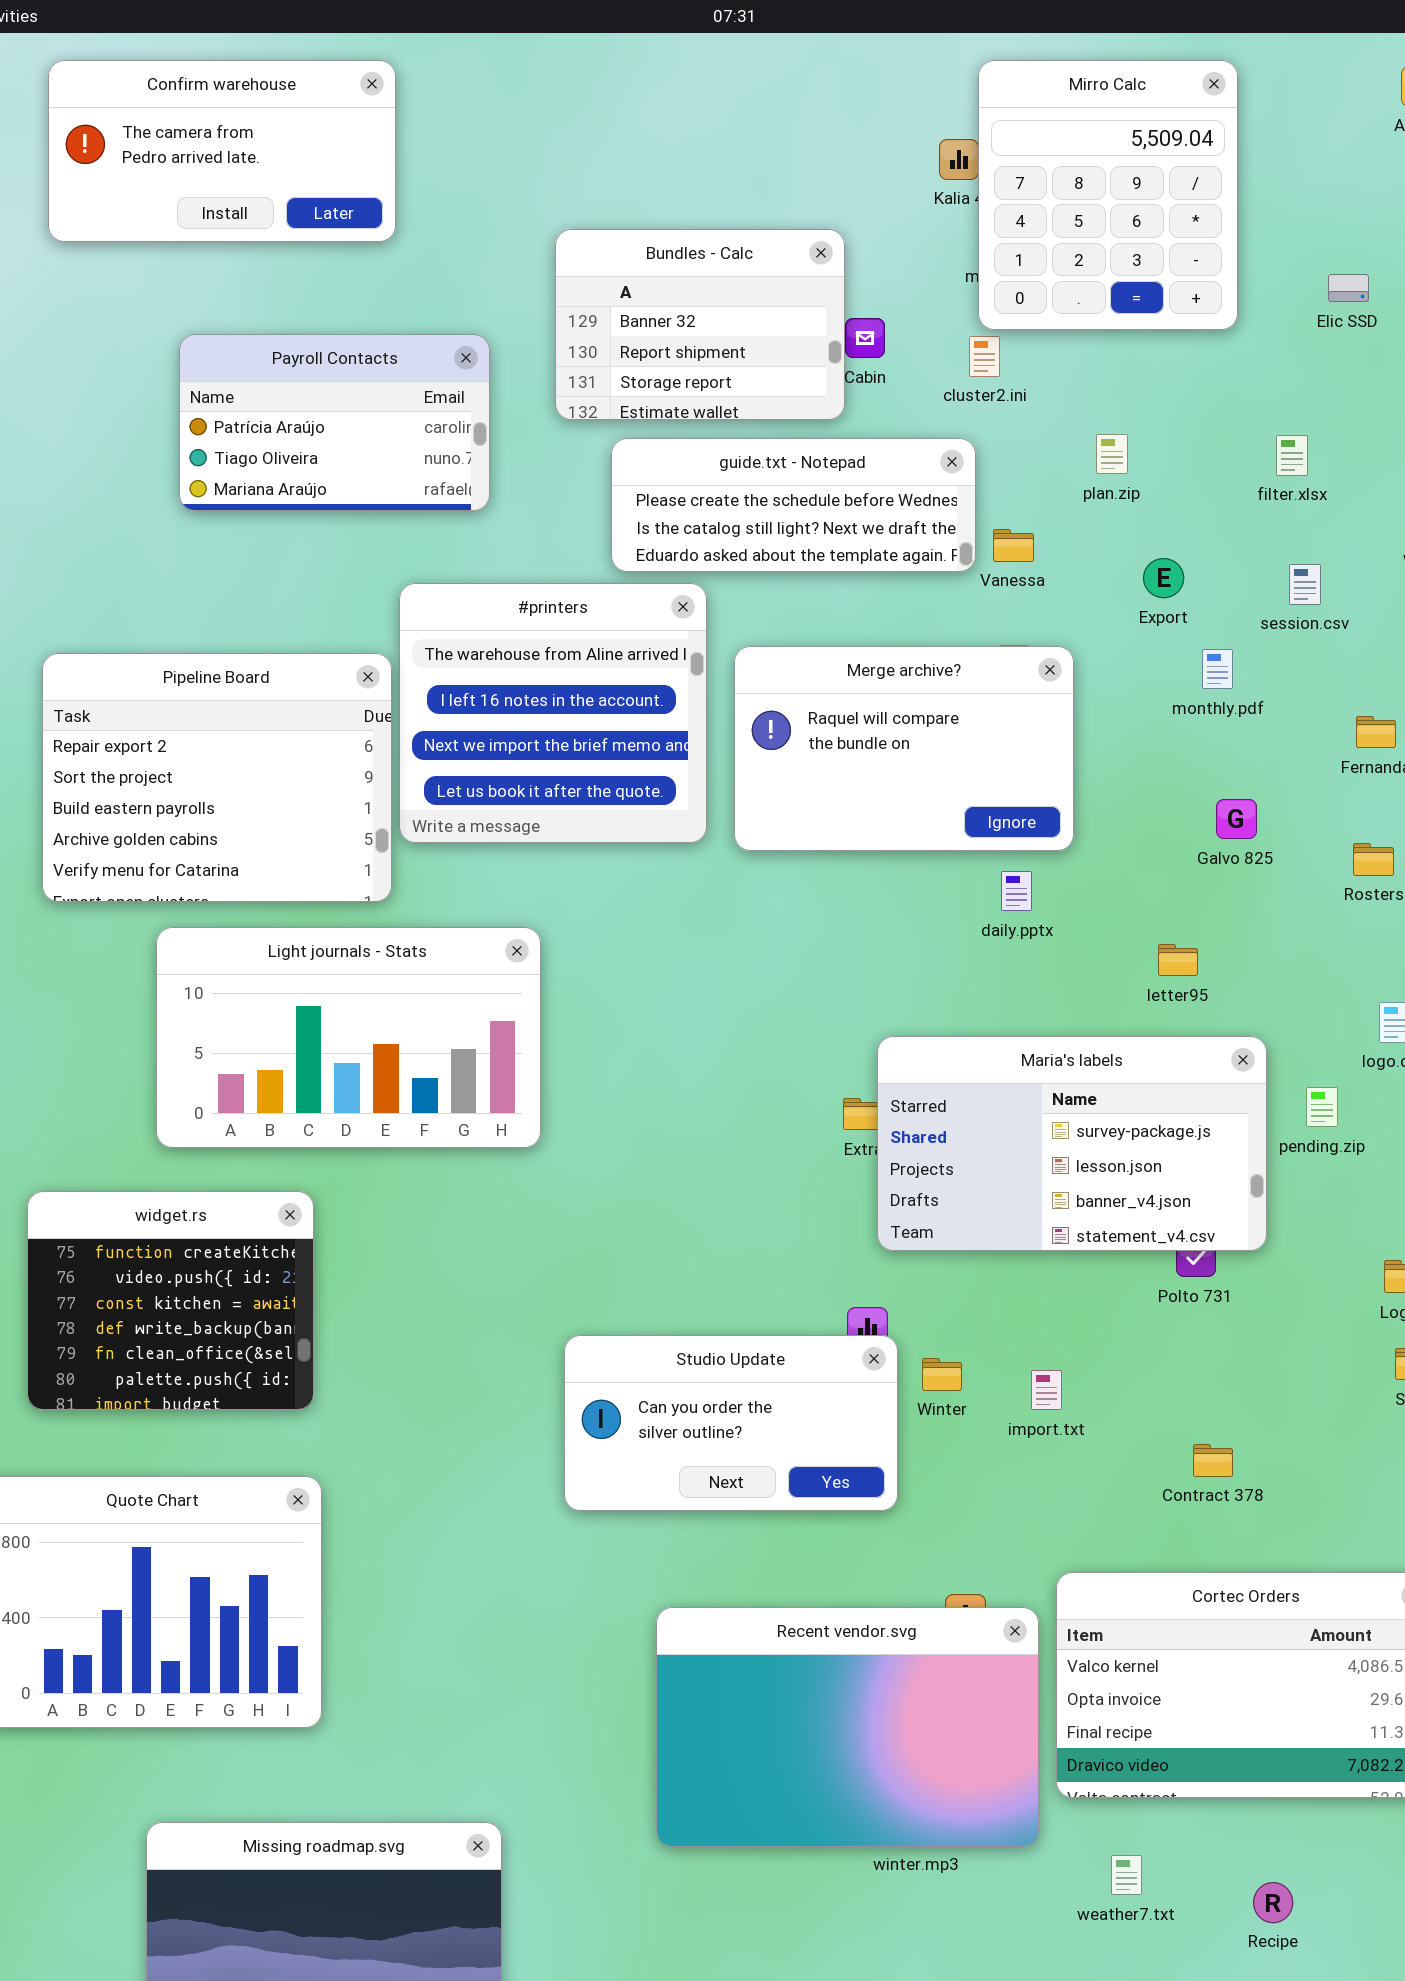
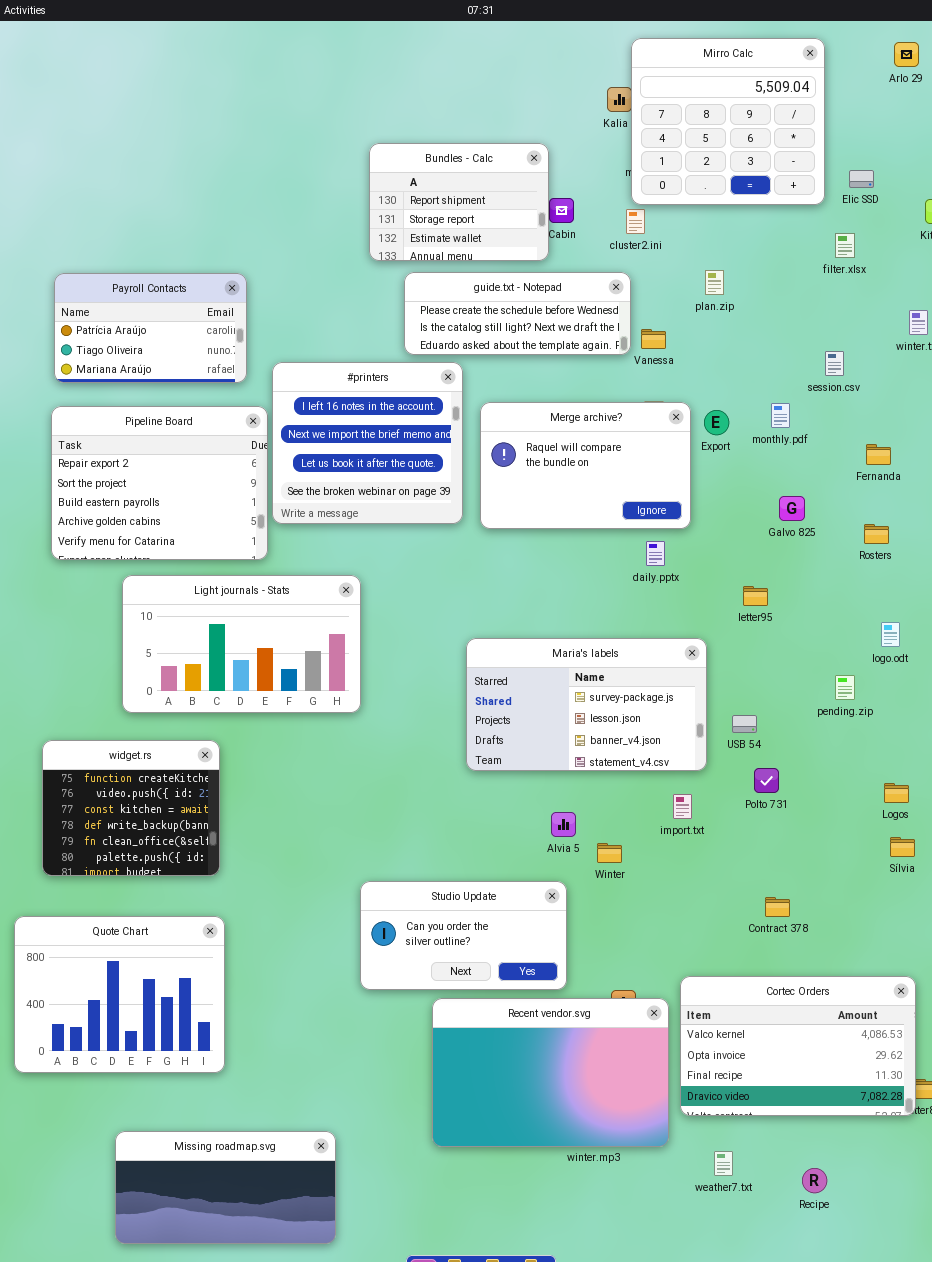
Confirm warehouse: [48,60,396,242] -> none, closed
Mirro Calc: [978,60,1238,330] -> [631,38,825,205], resized
Bundles - Calc: [555,229,845,420] -> [369,143,549,261], scrolled down 1 row
Payroll Contacts: [179,334,490,511] -> [54,273,247,383], moved
filter.xlsx: [1276,435,1308,476] -> [835,233,855,258], moved
Export: [1143,558,1184,598] -> [704,410,729,435], moved
#printers: [399,583,707,843] -> [272,362,463,524], scrolled down 1 row
Maria's labels: [877,1036,1267,1251] -> [466,638,707,771], moved
Studio Update: [564,1335,898,1511] -> [360,881,567,990], moved
import.txt: [1031,1370,1062,1410] -> [673,794,692,819], moved

